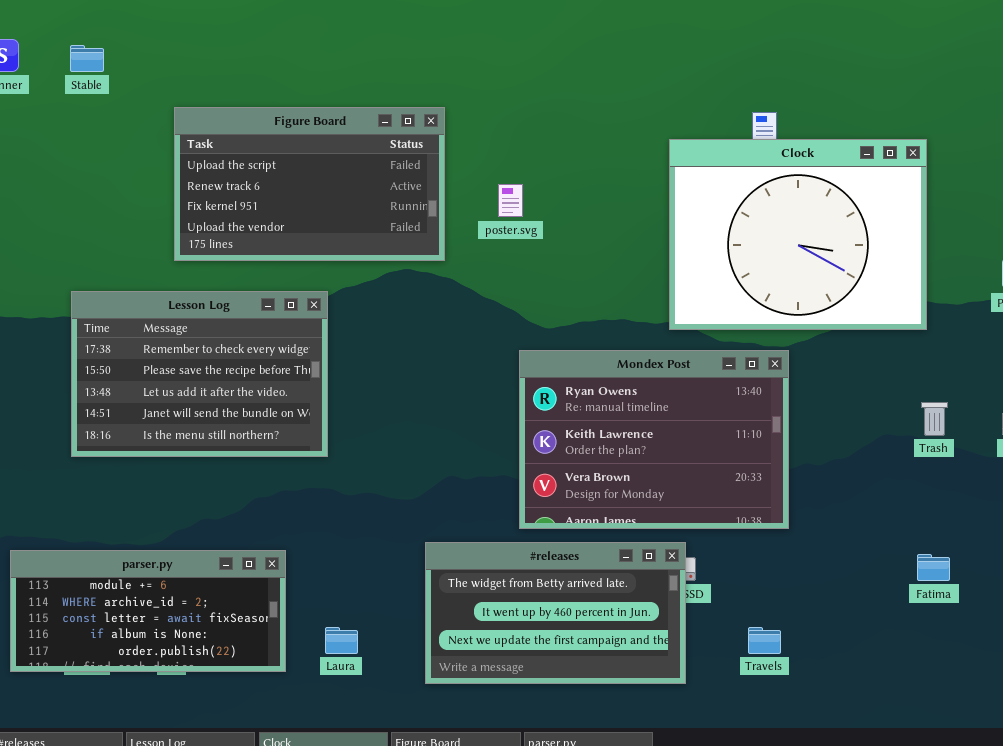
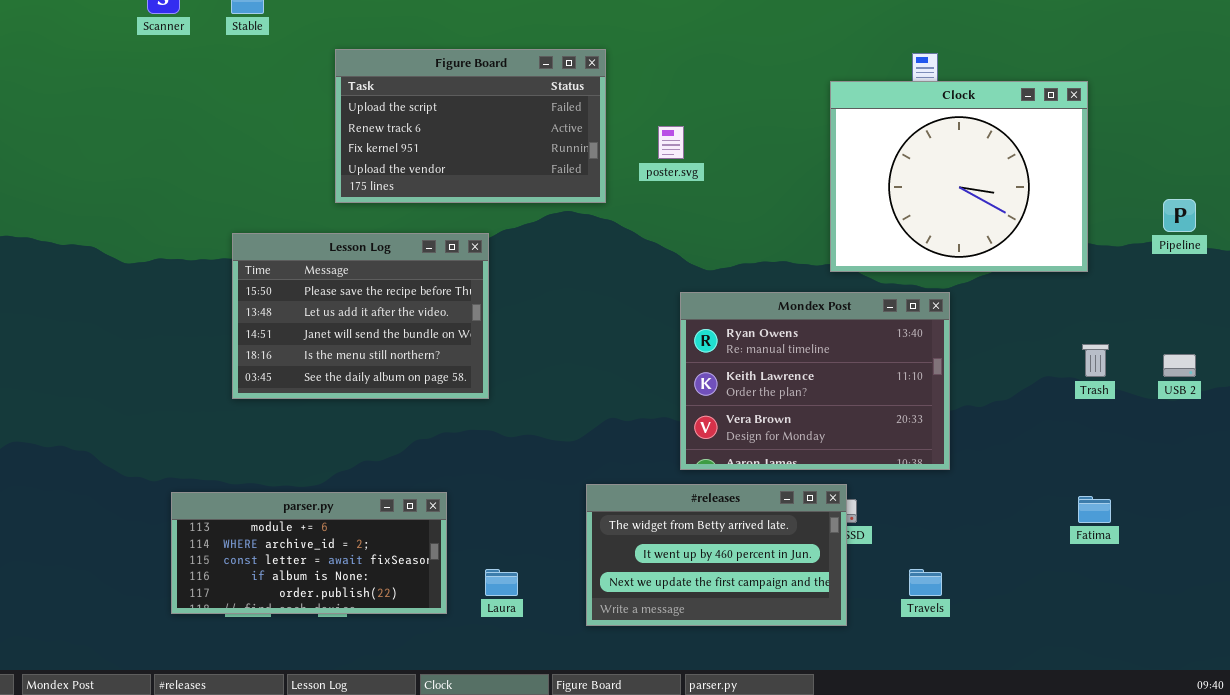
Lesson Log: [71,291,328,457] -> [232,233,489,399], scrolled down 1 row

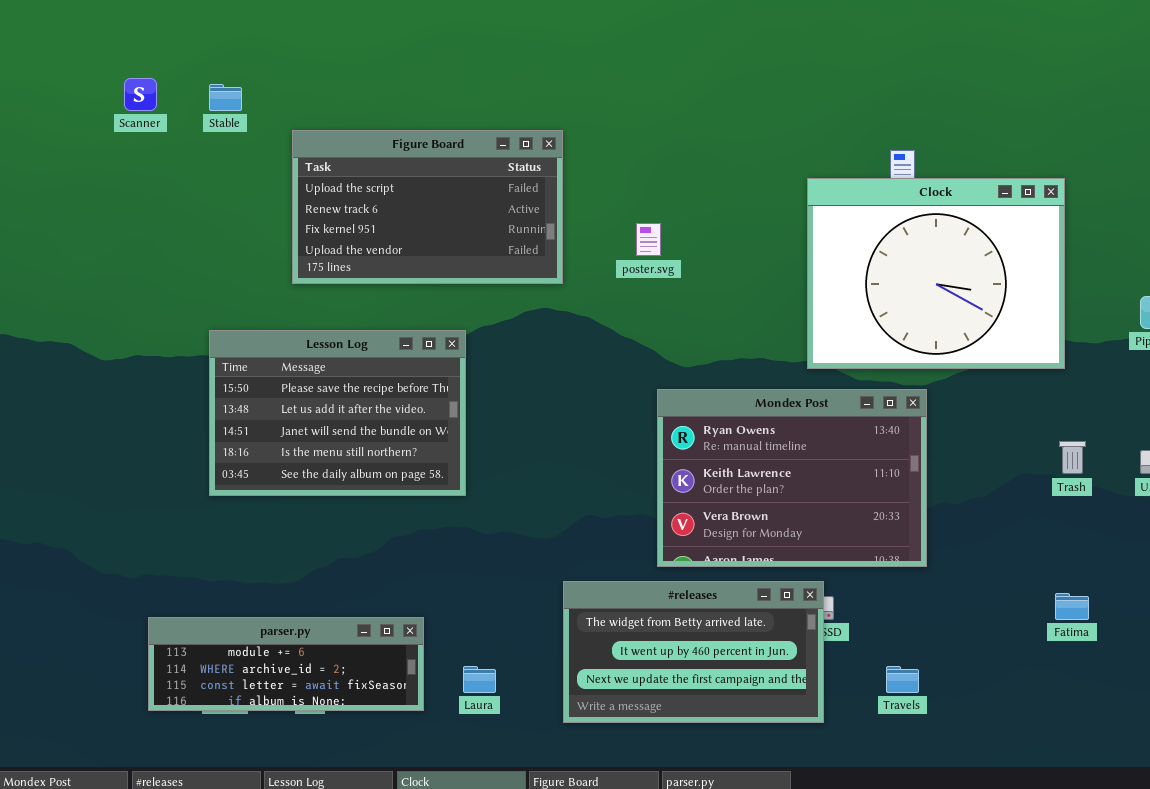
Figure Board: [335,49,606,203] -> [292,130,563,284], moved
parser.py: [171,492,447,614] -> [148,617,424,711], resized

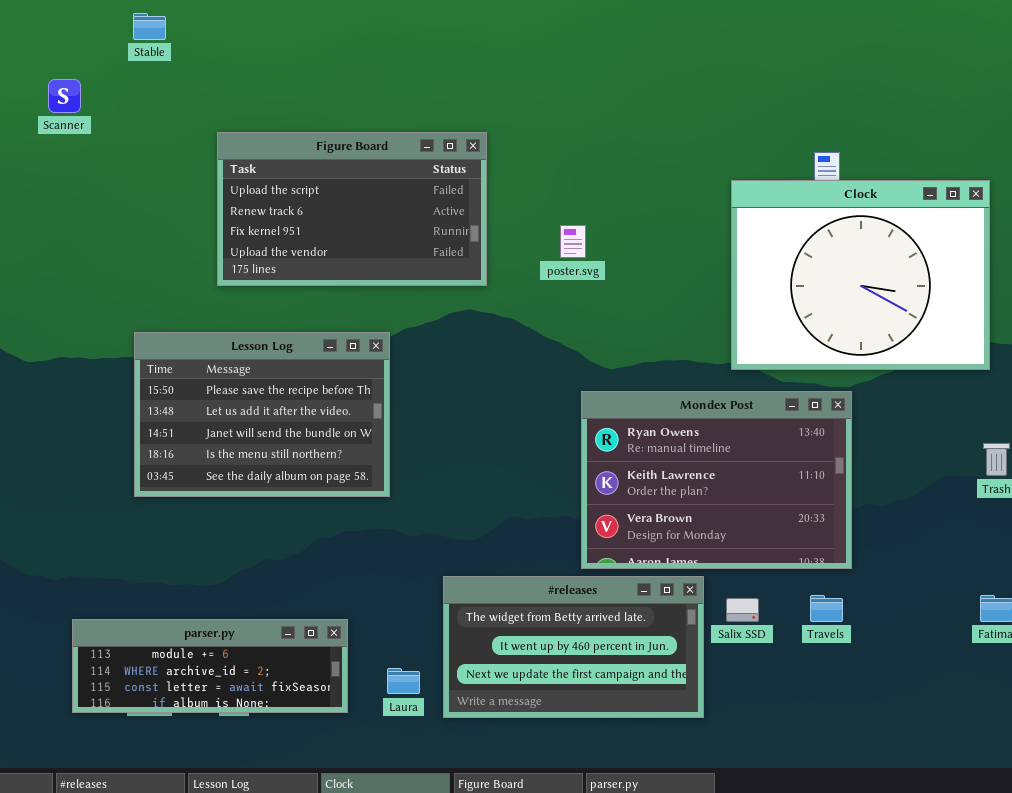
Stable: [209,84,242,111] -> [133,13,166,40], moved
#releases: [563,581,824,723] -> [443,576,704,718], moved
Travels: [886,666,919,693] -> [810,595,843,622], moved

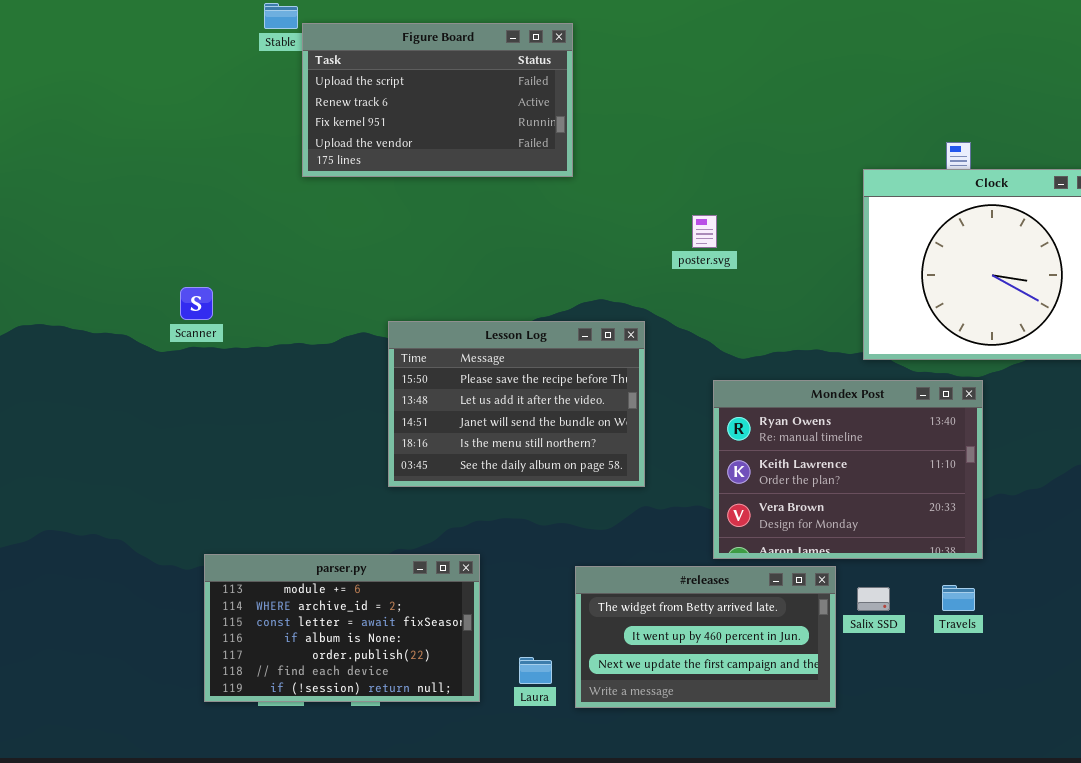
Scanner: [48,79,81,113] -> [180,287,213,320], moved
Figure Board: [217,132,487,286] -> [302,23,573,177], moved
Lesson Log: [134,332,390,497] -> [388,321,645,487], moved
parser.py: [72,619,348,713] -> [204,554,480,702], resized

